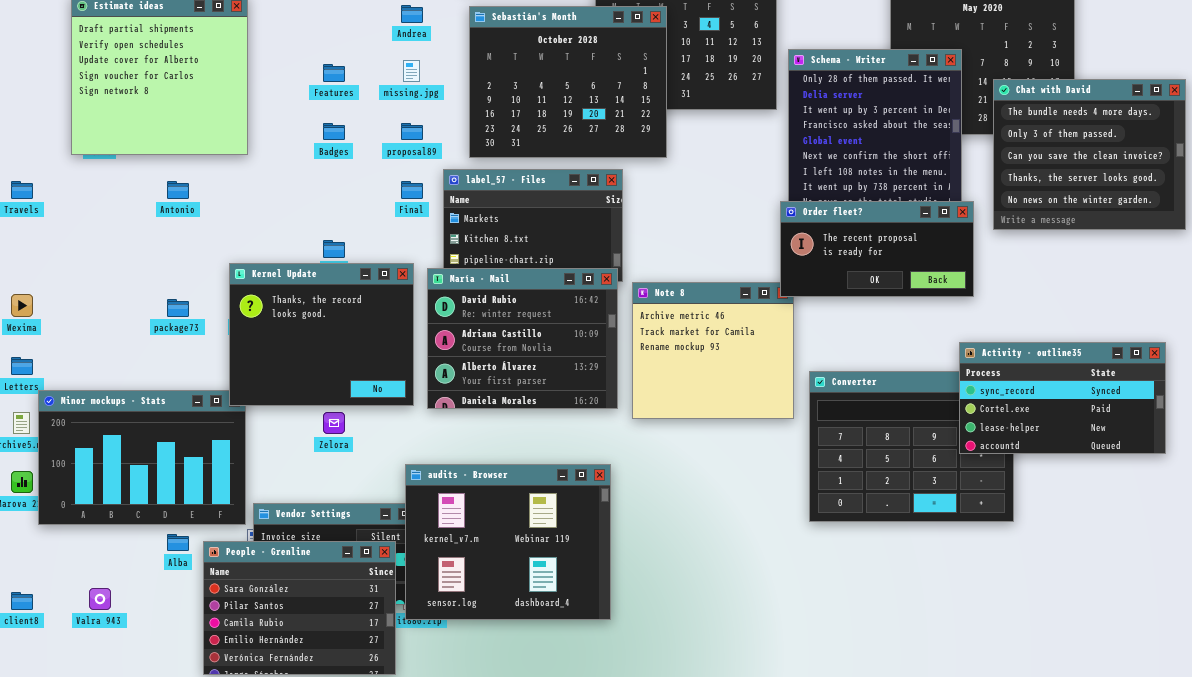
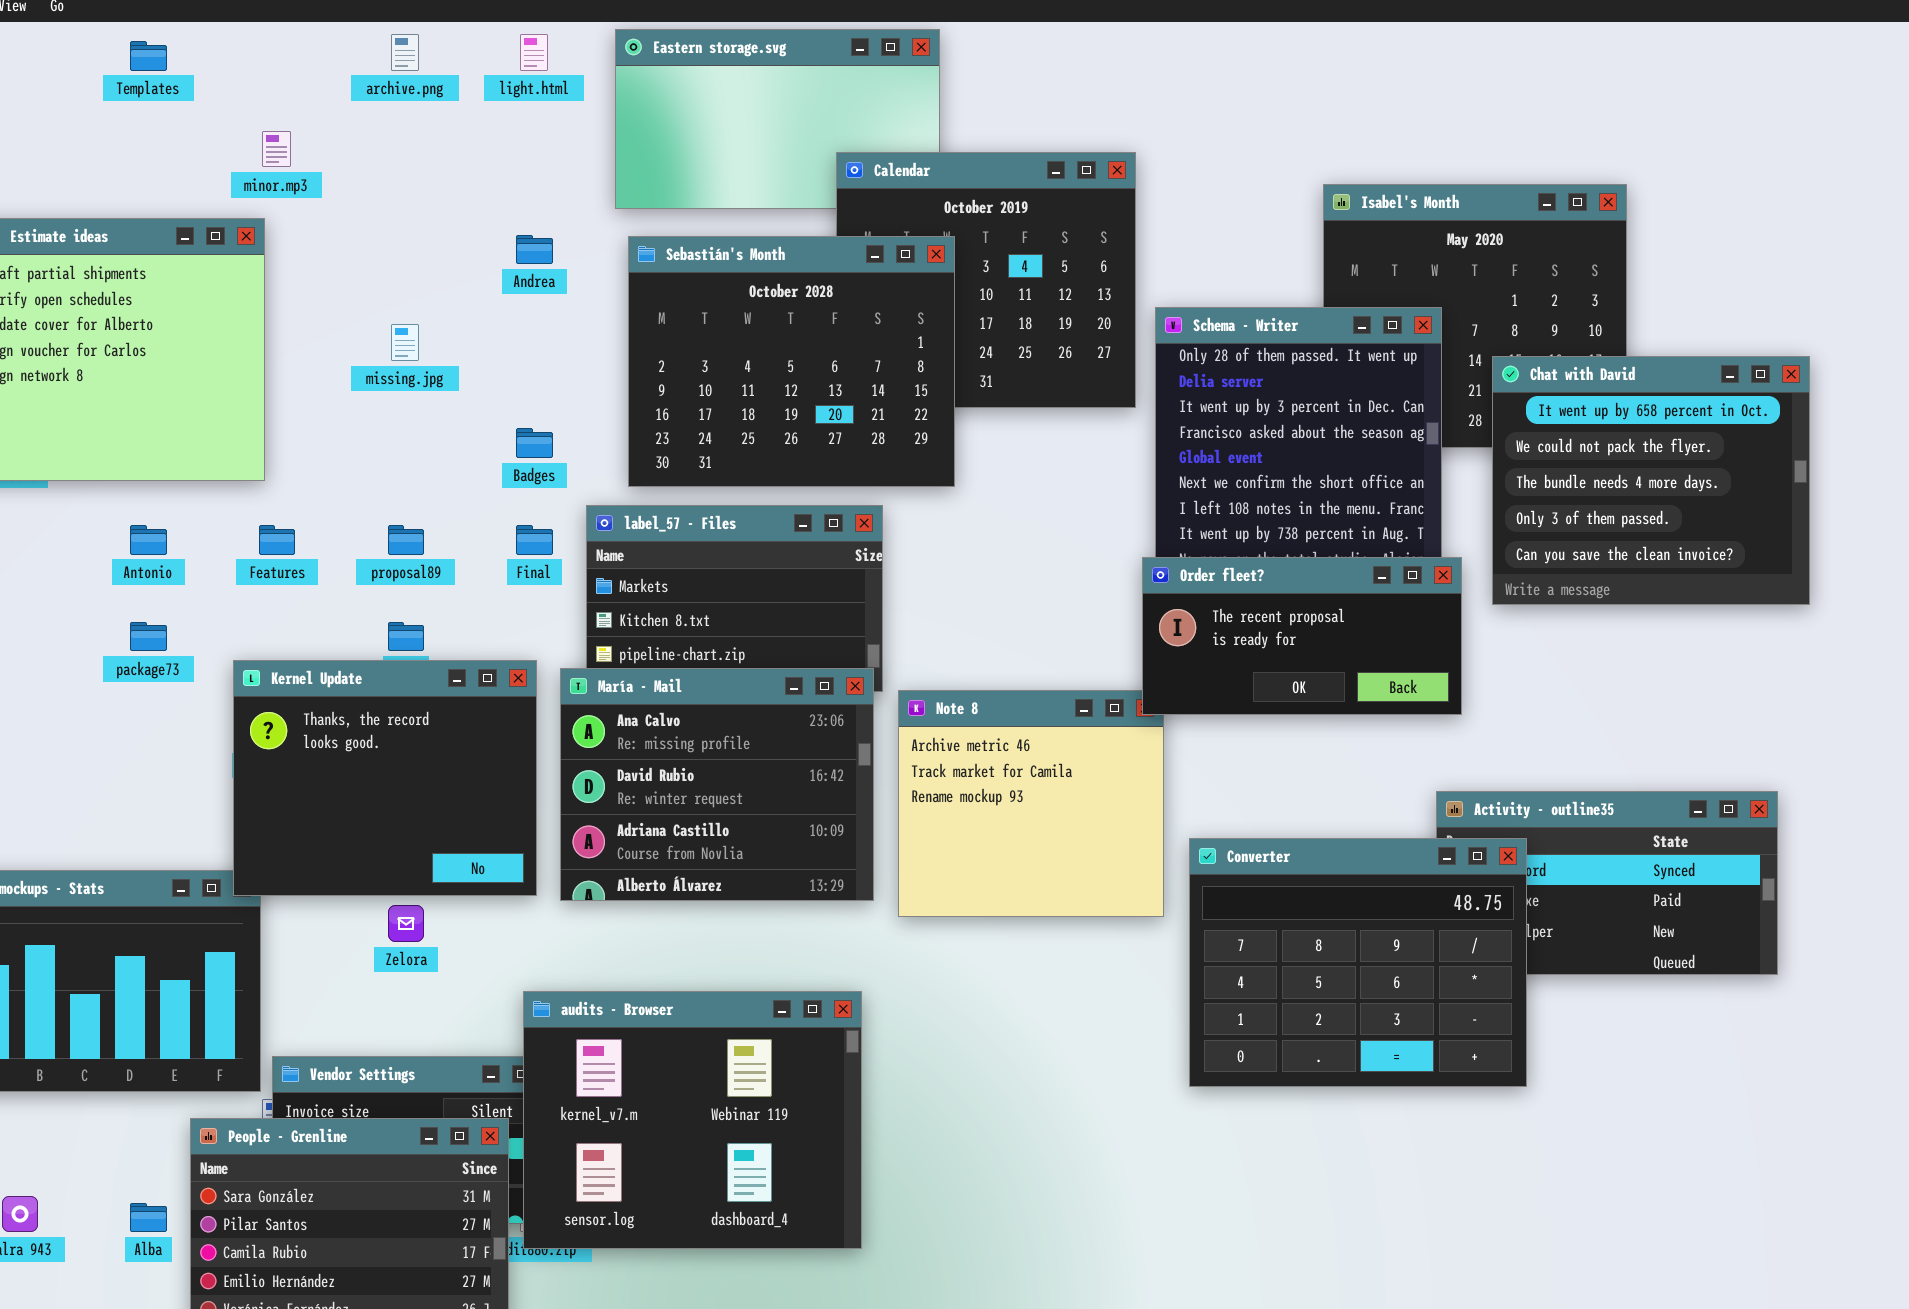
missing.jpg: [403,60,420,82] -> [391,324,419,361], moved
Features: [323,64,345,82] -> [259,525,295,555], moved
Chat with David: [993,79,1186,230] -> [1492,356,1810,605], scrolled up 2 rows
Badges: [323,123,345,140] -> [516,428,553,458], moved
proposal89: [401,123,423,140] -> [388,525,424,555], moved
María - Mail: [427,268,618,409] -> [560,668,874,901], scrolled up 1 row
package73: [167,299,189,317] -> [130,622,167,651], moved
Converter: [809,371,1014,522] -> [1189,838,1527,1087], raised
Alba: [167,534,189,551] -> [130,1203,167,1232], moved

